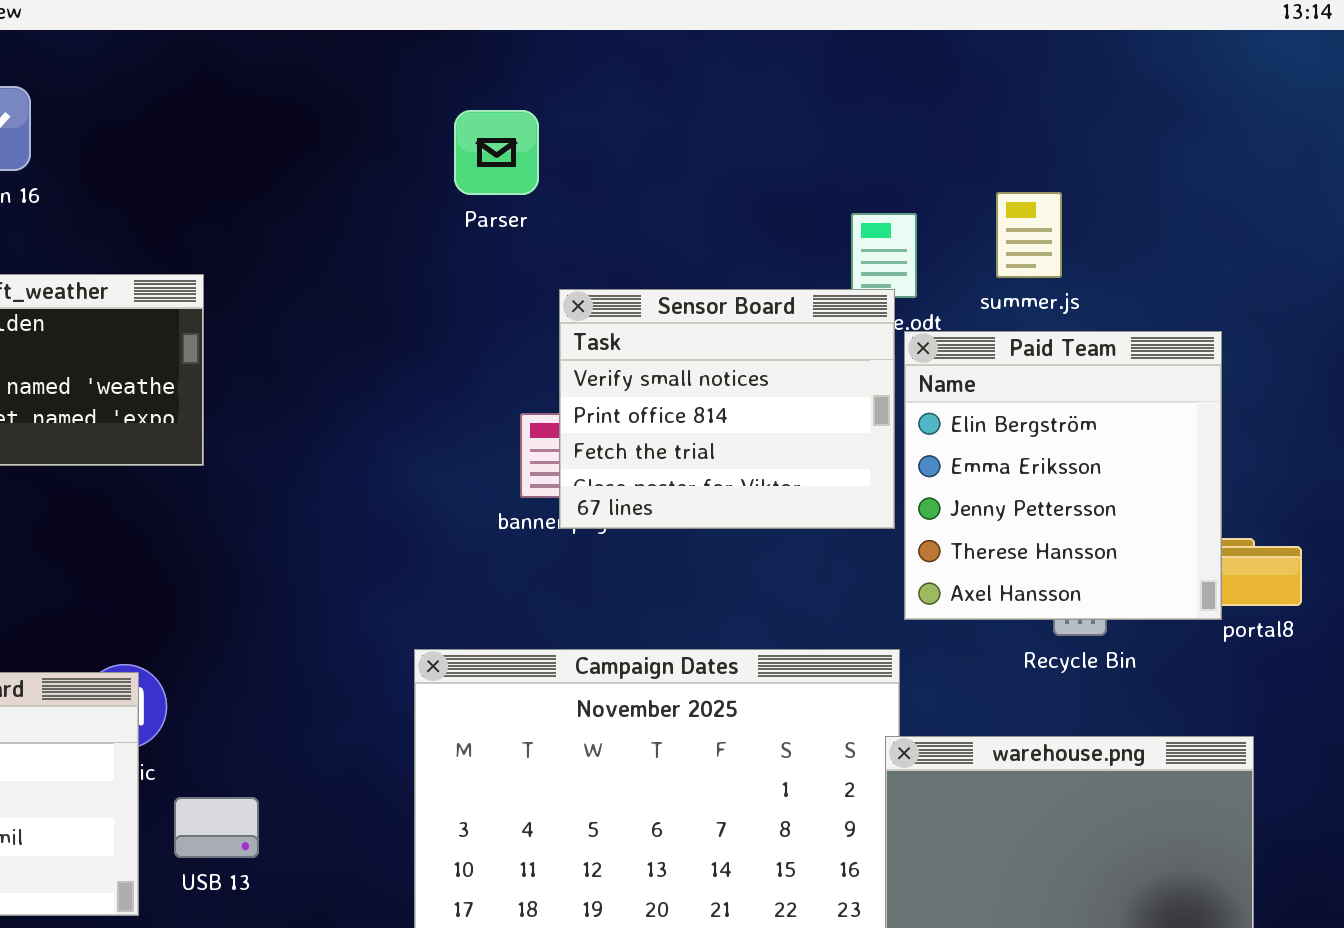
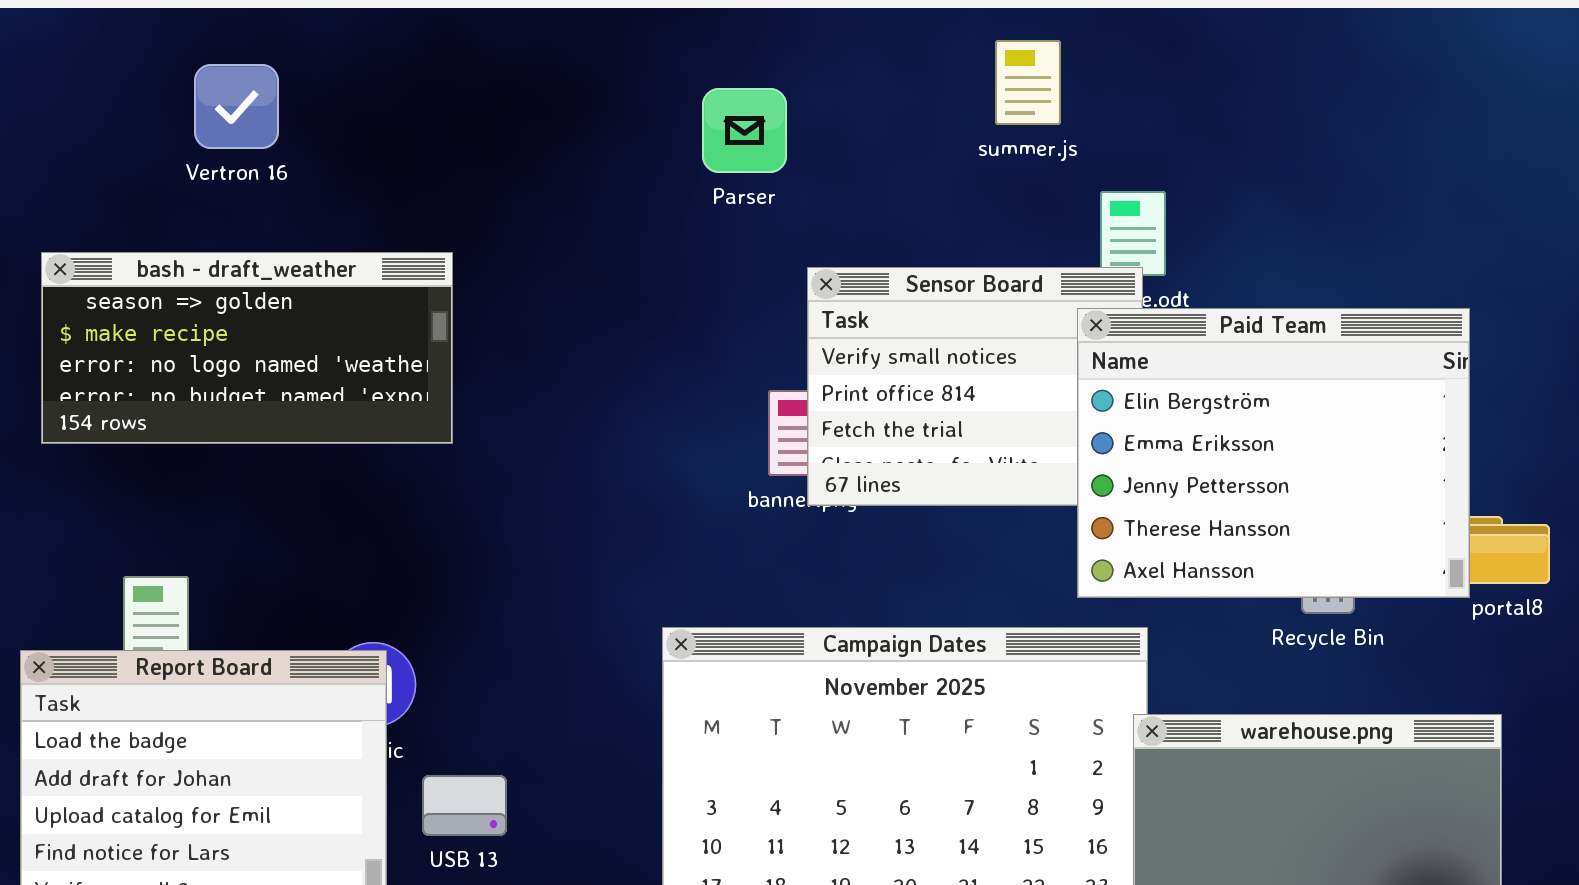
summer.js: [996,192,1062,278] -> [995,40,1061,125], moved
Paid Team: [904,331,1222,620] -> [1077,308,1470,598], resized

